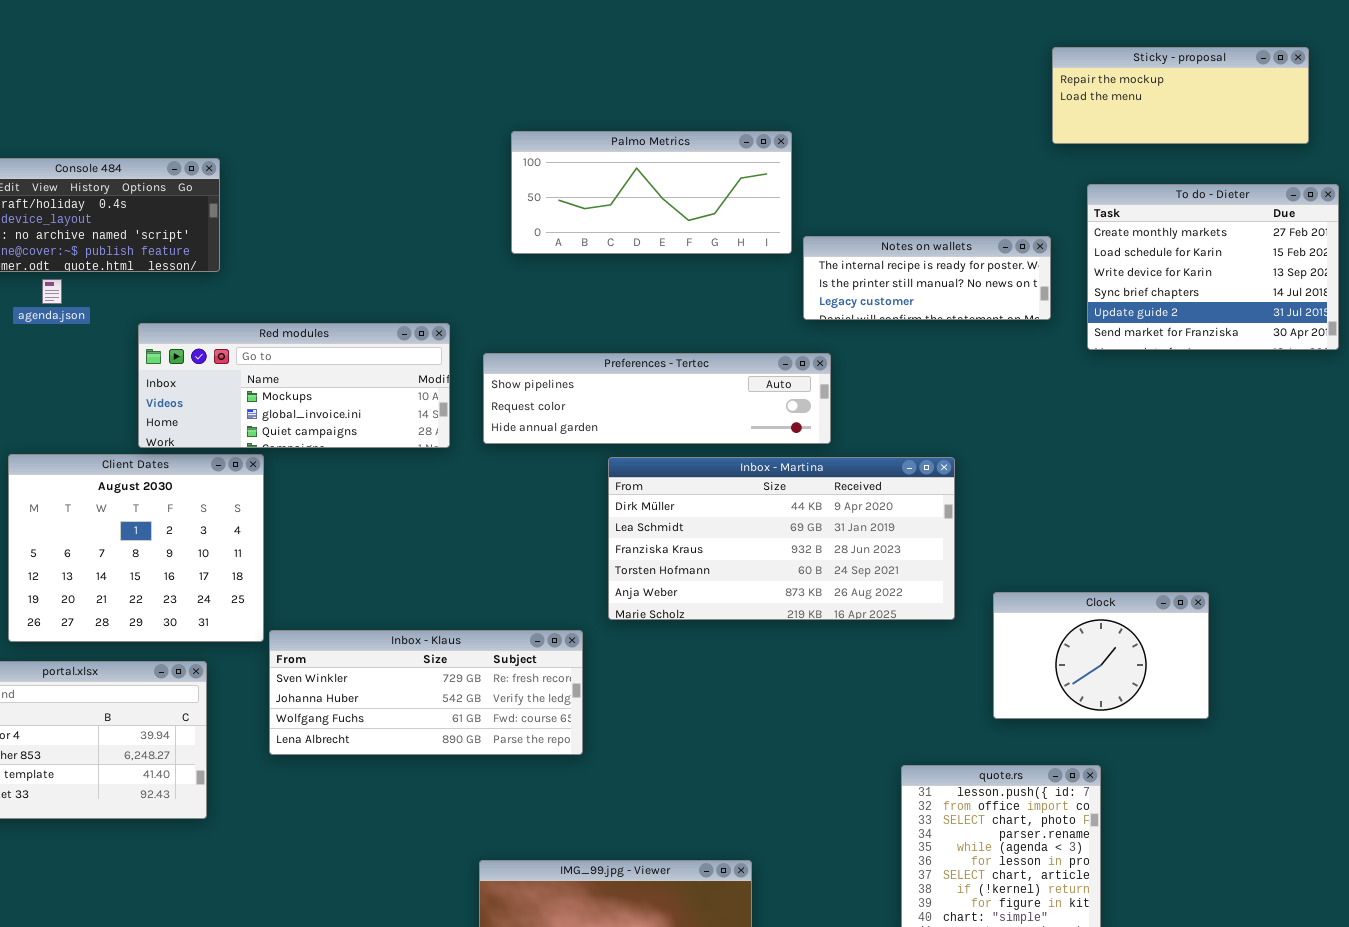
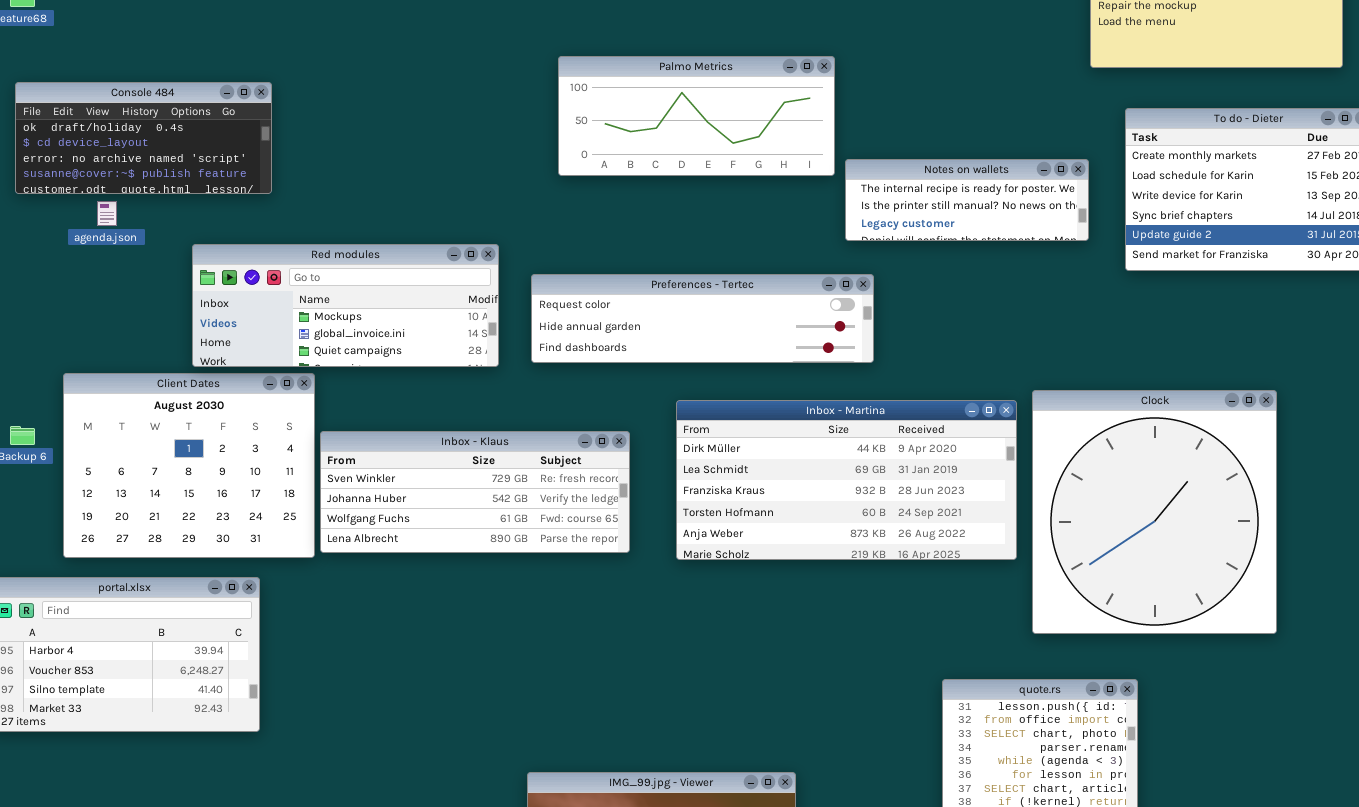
Preferences - Tertec: [483,353,831,444] -> [531,274,874,363], scrolled down 1 row
Inbox - Martina: [608,457,955,620] -> [676,400,1017,560], moved
Clock: [993,592,1209,719] -> [1032,390,1277,634], resized
Inbox - Klaus: [269,630,583,755] -> [320,431,630,553], moved

